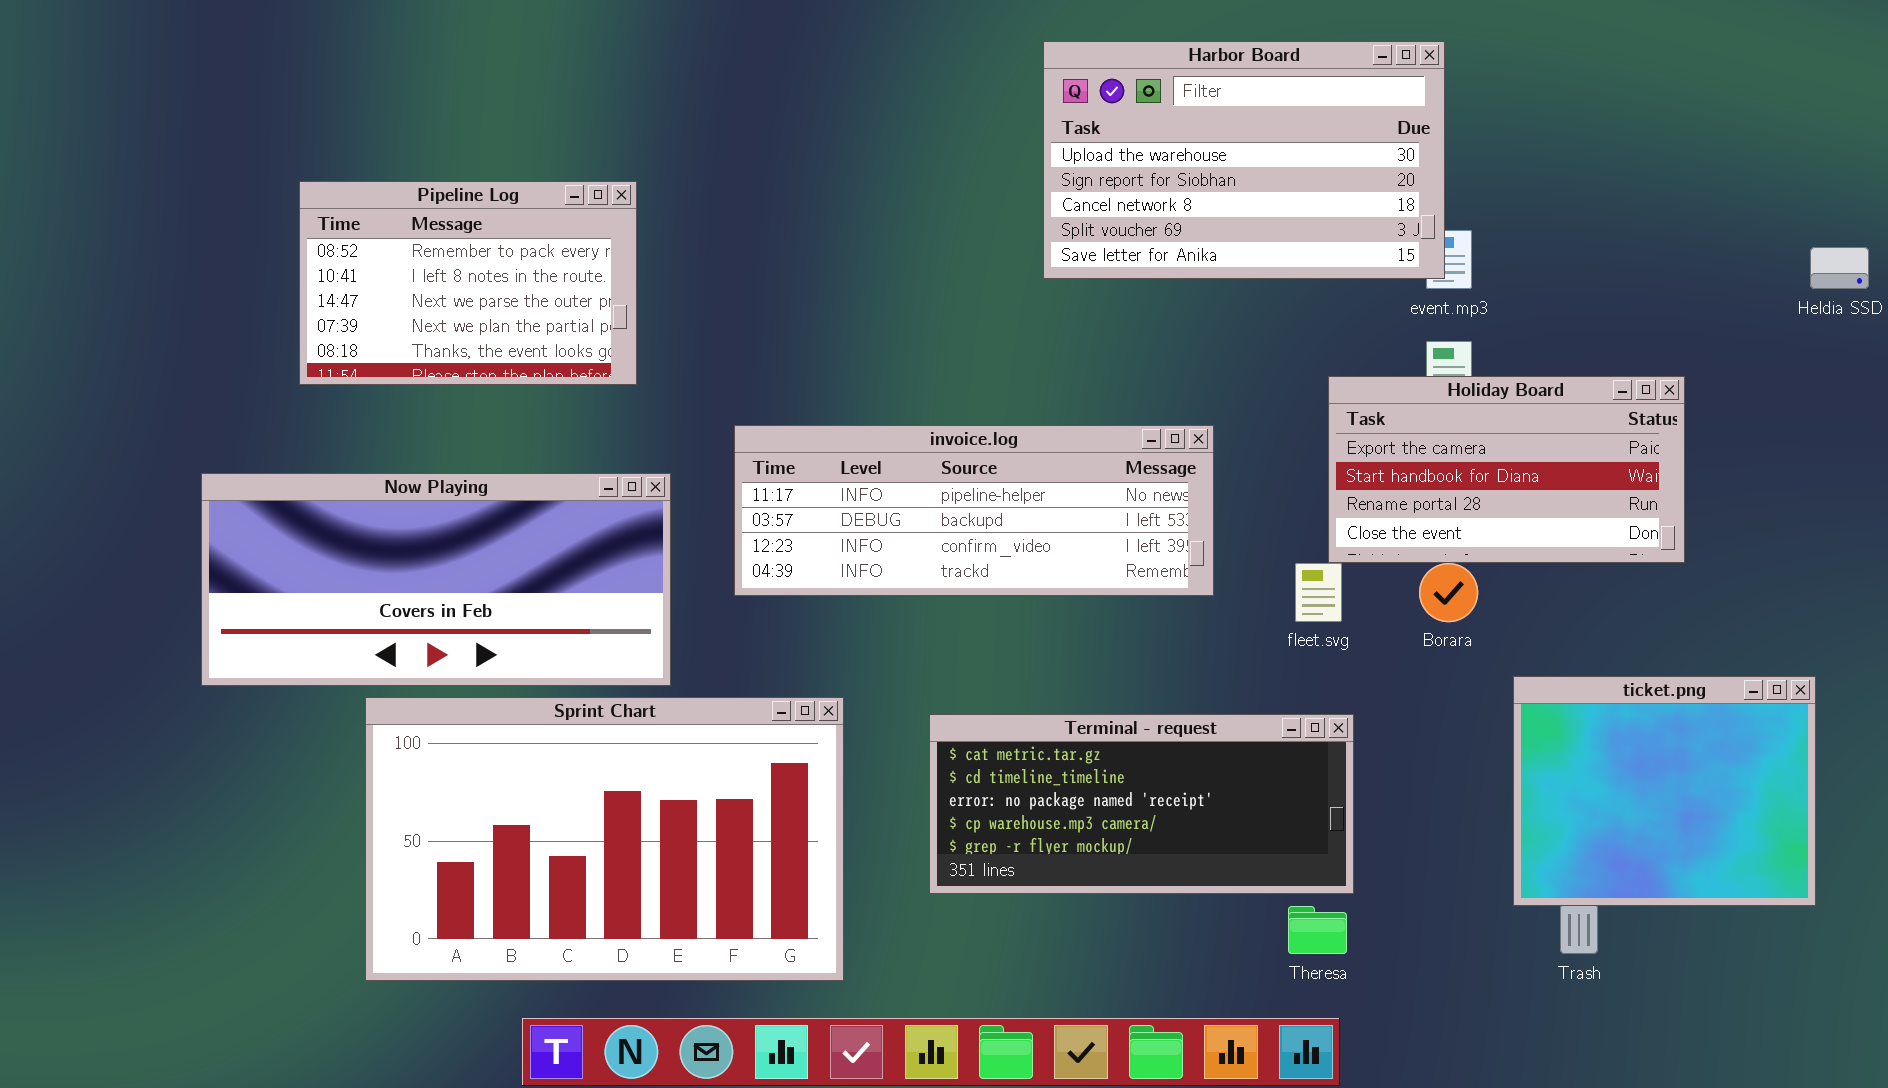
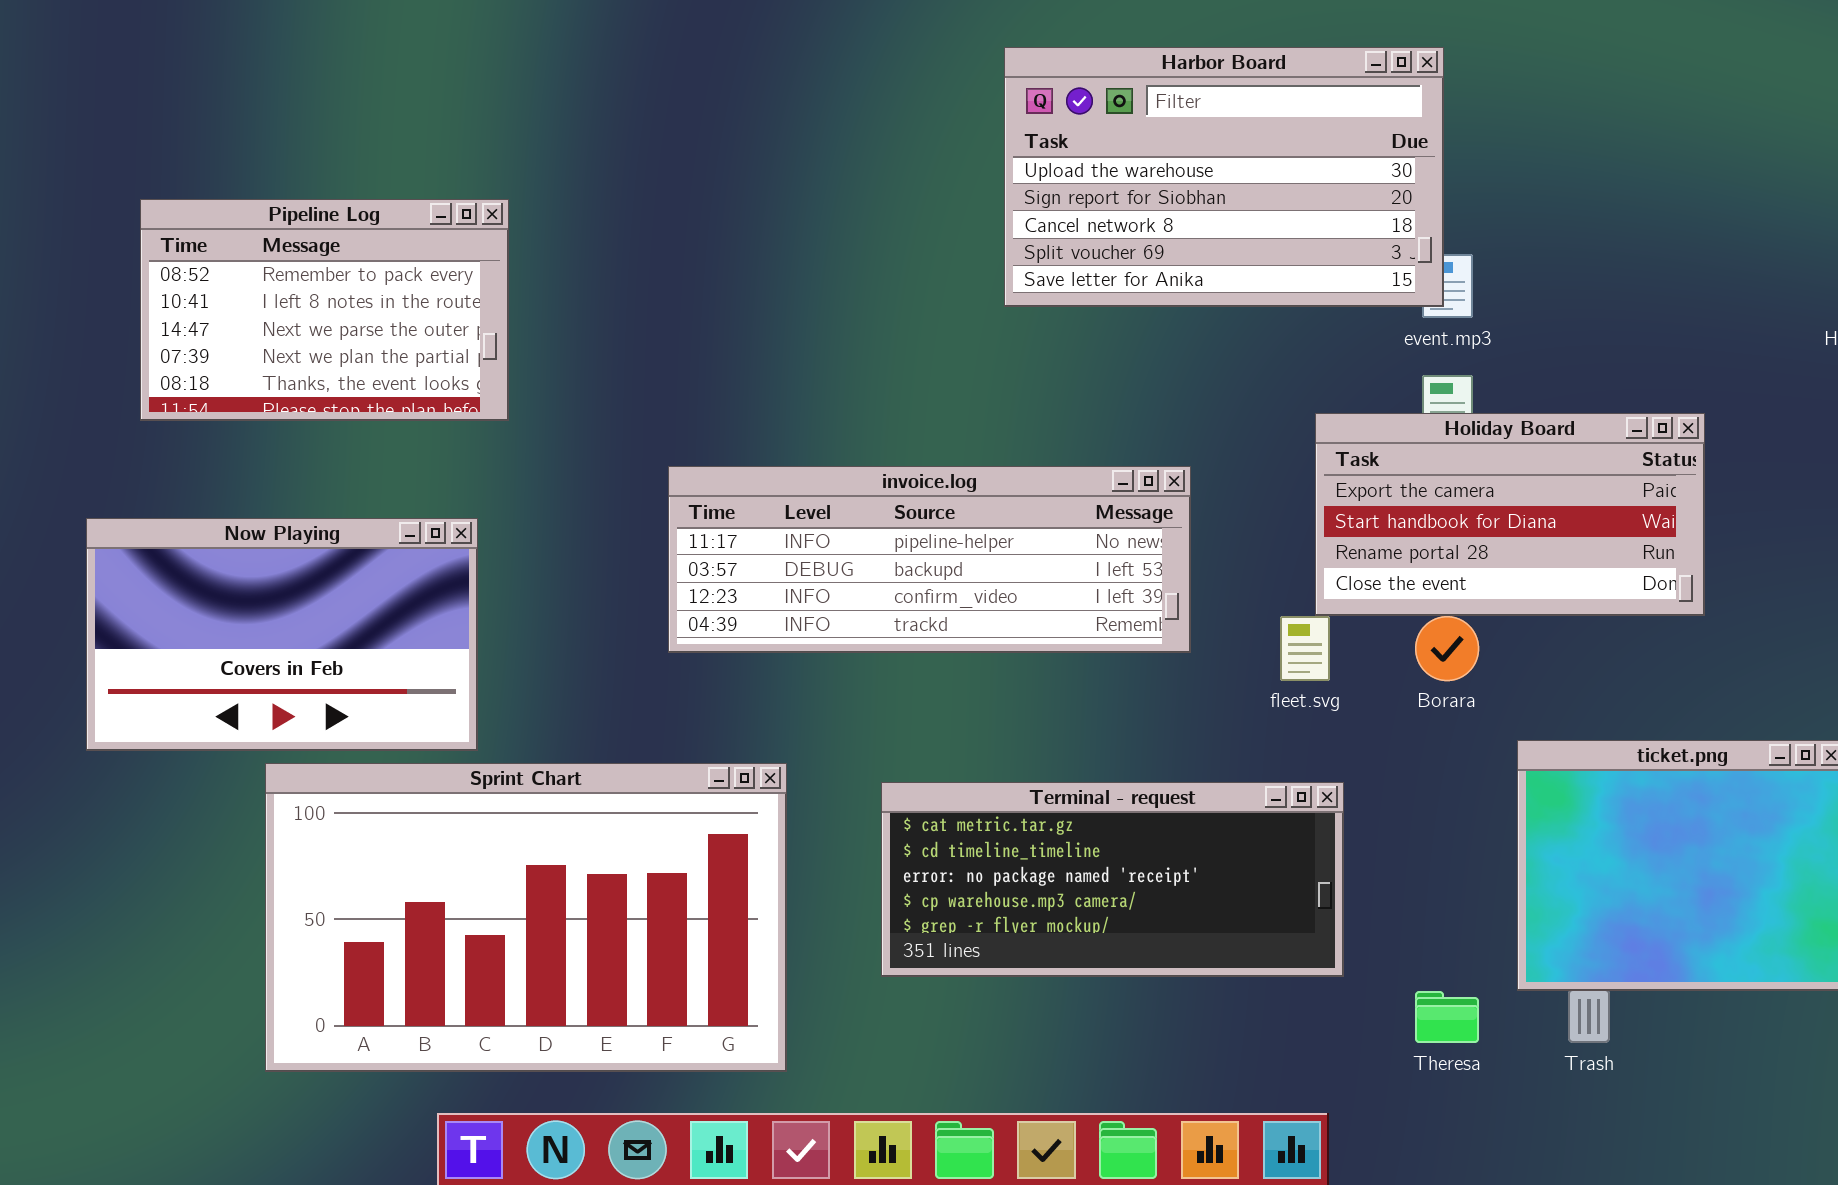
Pipeline Log: [299,181,637,385] -> [140,199,509,421], moved
Now Playing: [201,473,671,686] -> [86,518,478,751], resized
Theresa: [1288,906,1347,954] -> [1415,991,1479,1043], moved

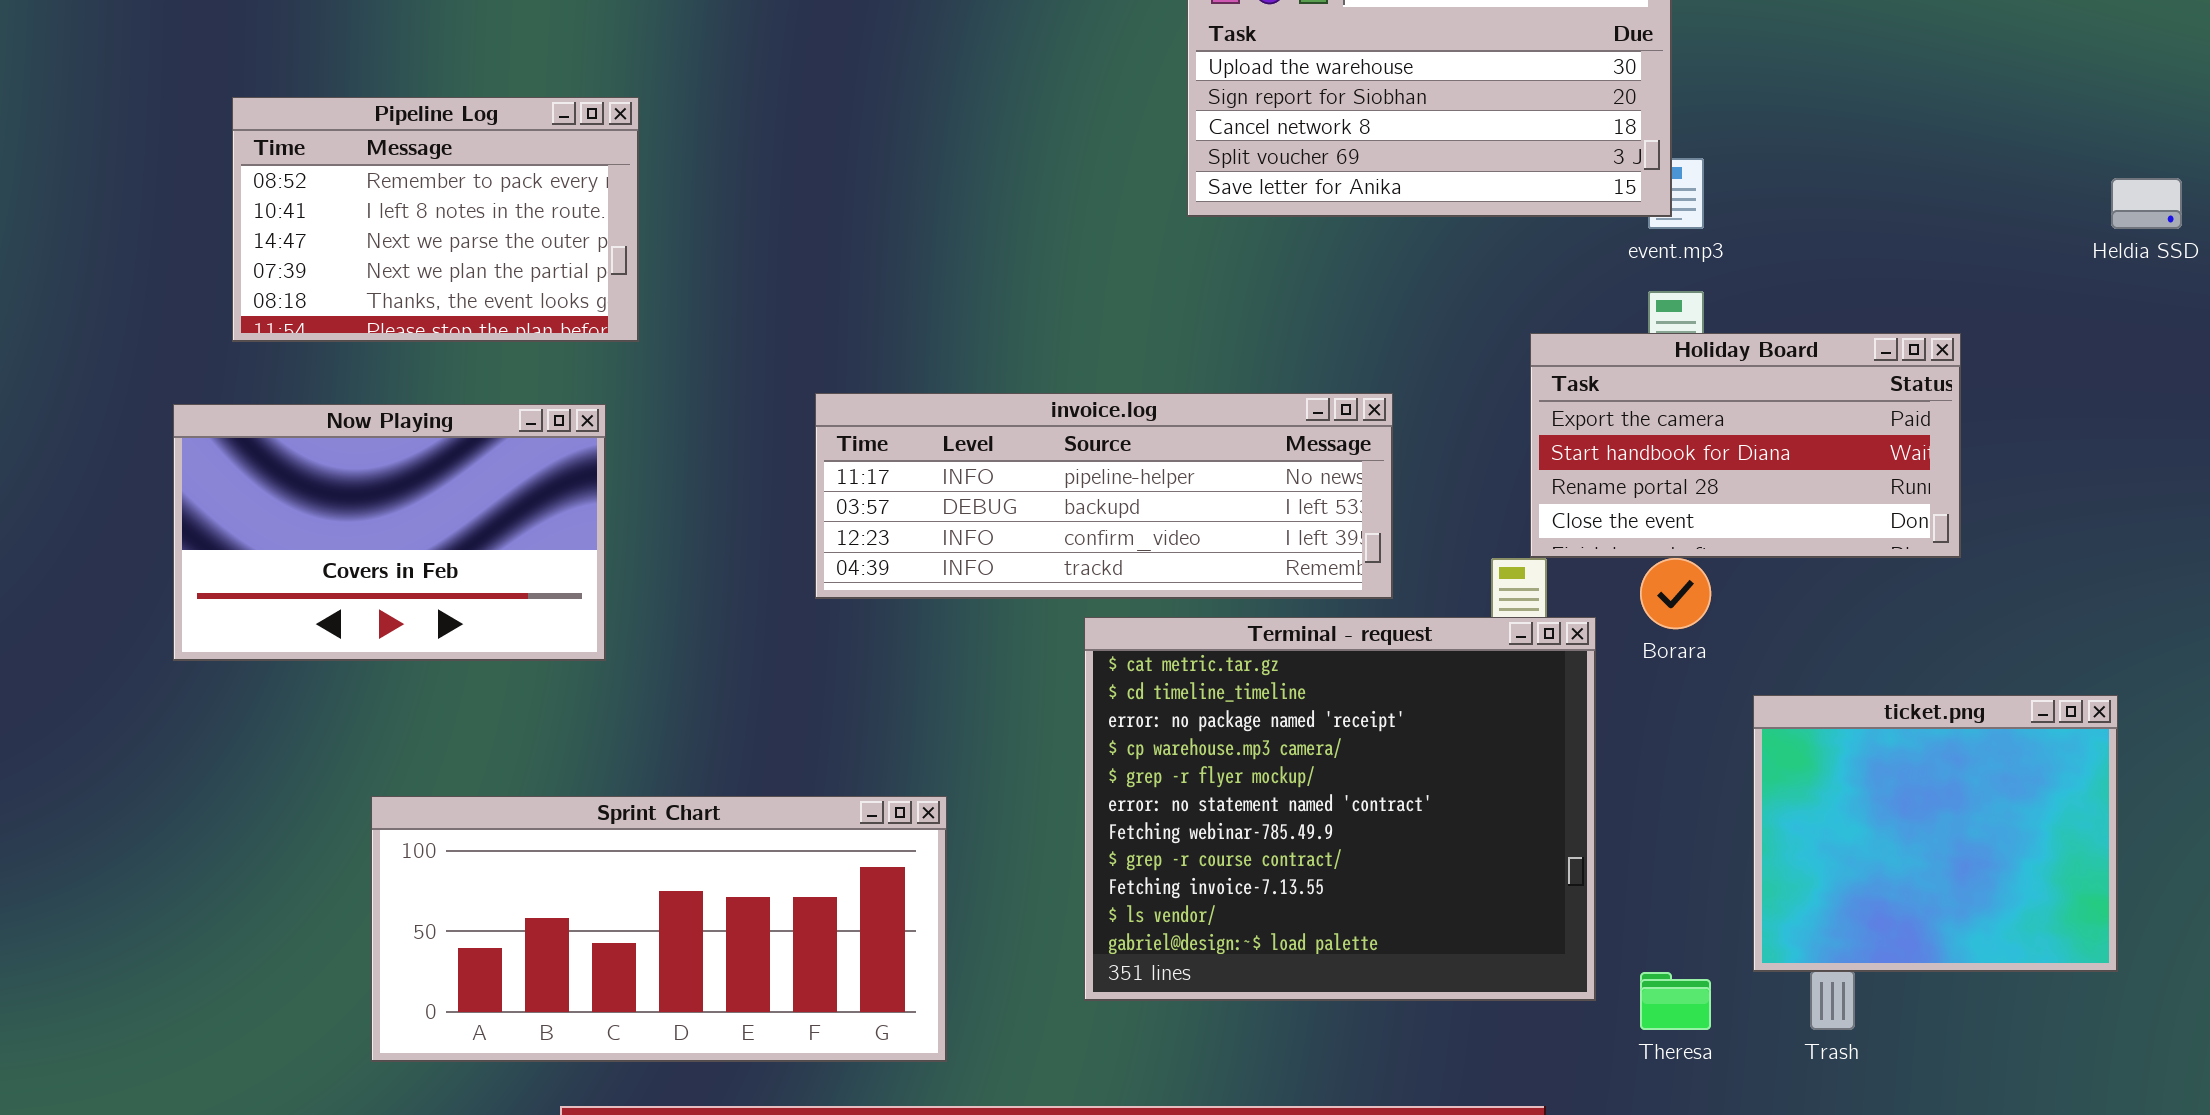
Now Playing: [86,518,478,751] -> [173,404,606,661], moved
Sprint Chart: [265,763,787,1072] -> [371,796,947,1062], resized
Terminal - request: [881,782,1344,977] -> [1084,617,1596,1001], moved, resized

